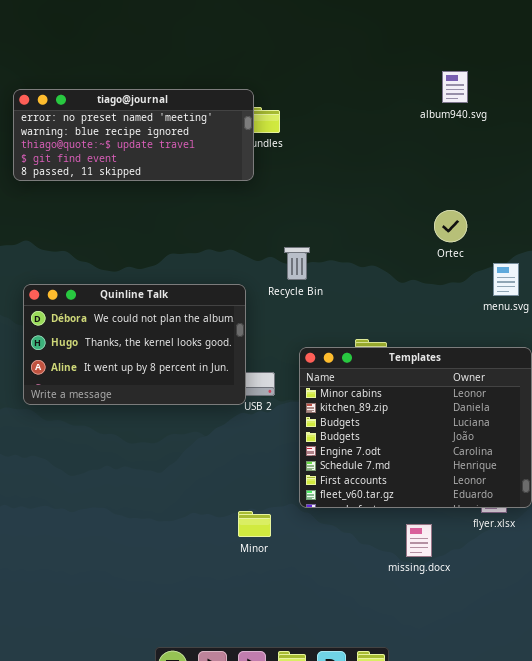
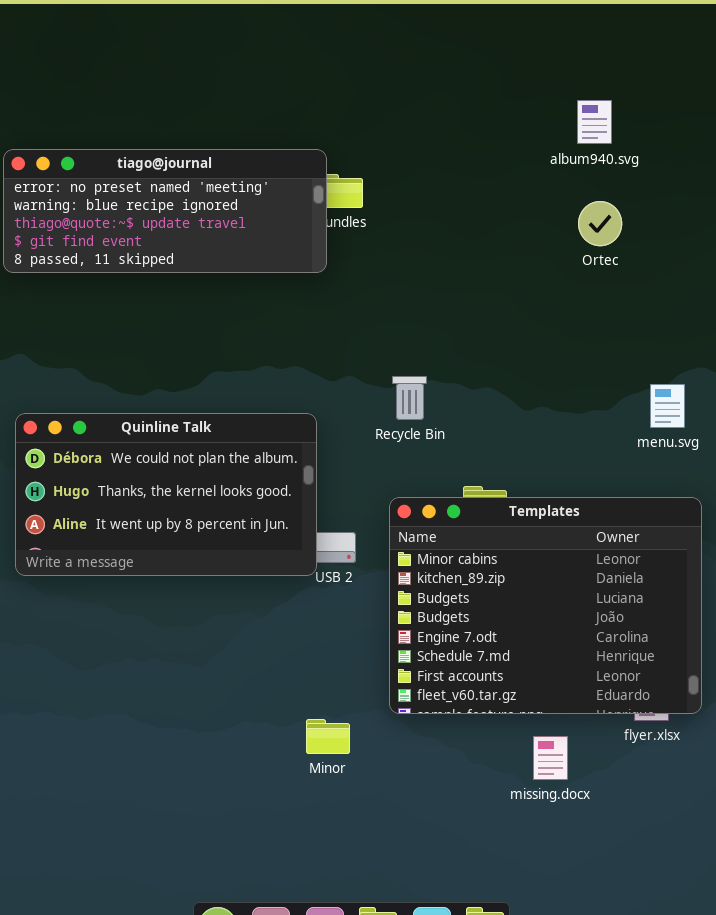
album940.svg: [442,71,468,103] -> [577,100,612,144], moved
Ortec: [434,210,467,242] -> [578,201,622,246], moved
Recycle Bin: [284,247,310,280] -> [392,376,427,420], moved

